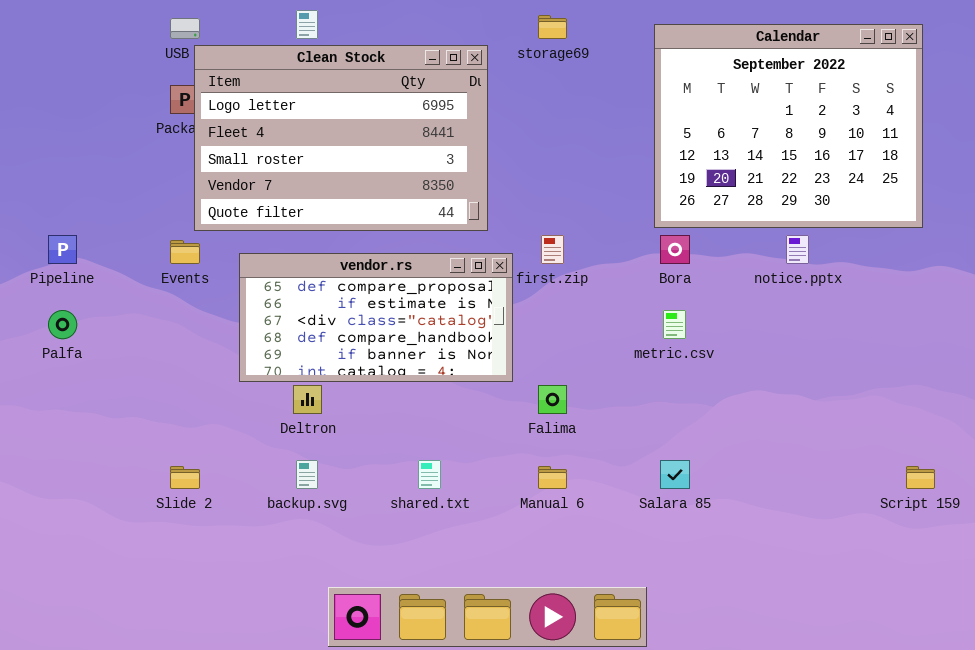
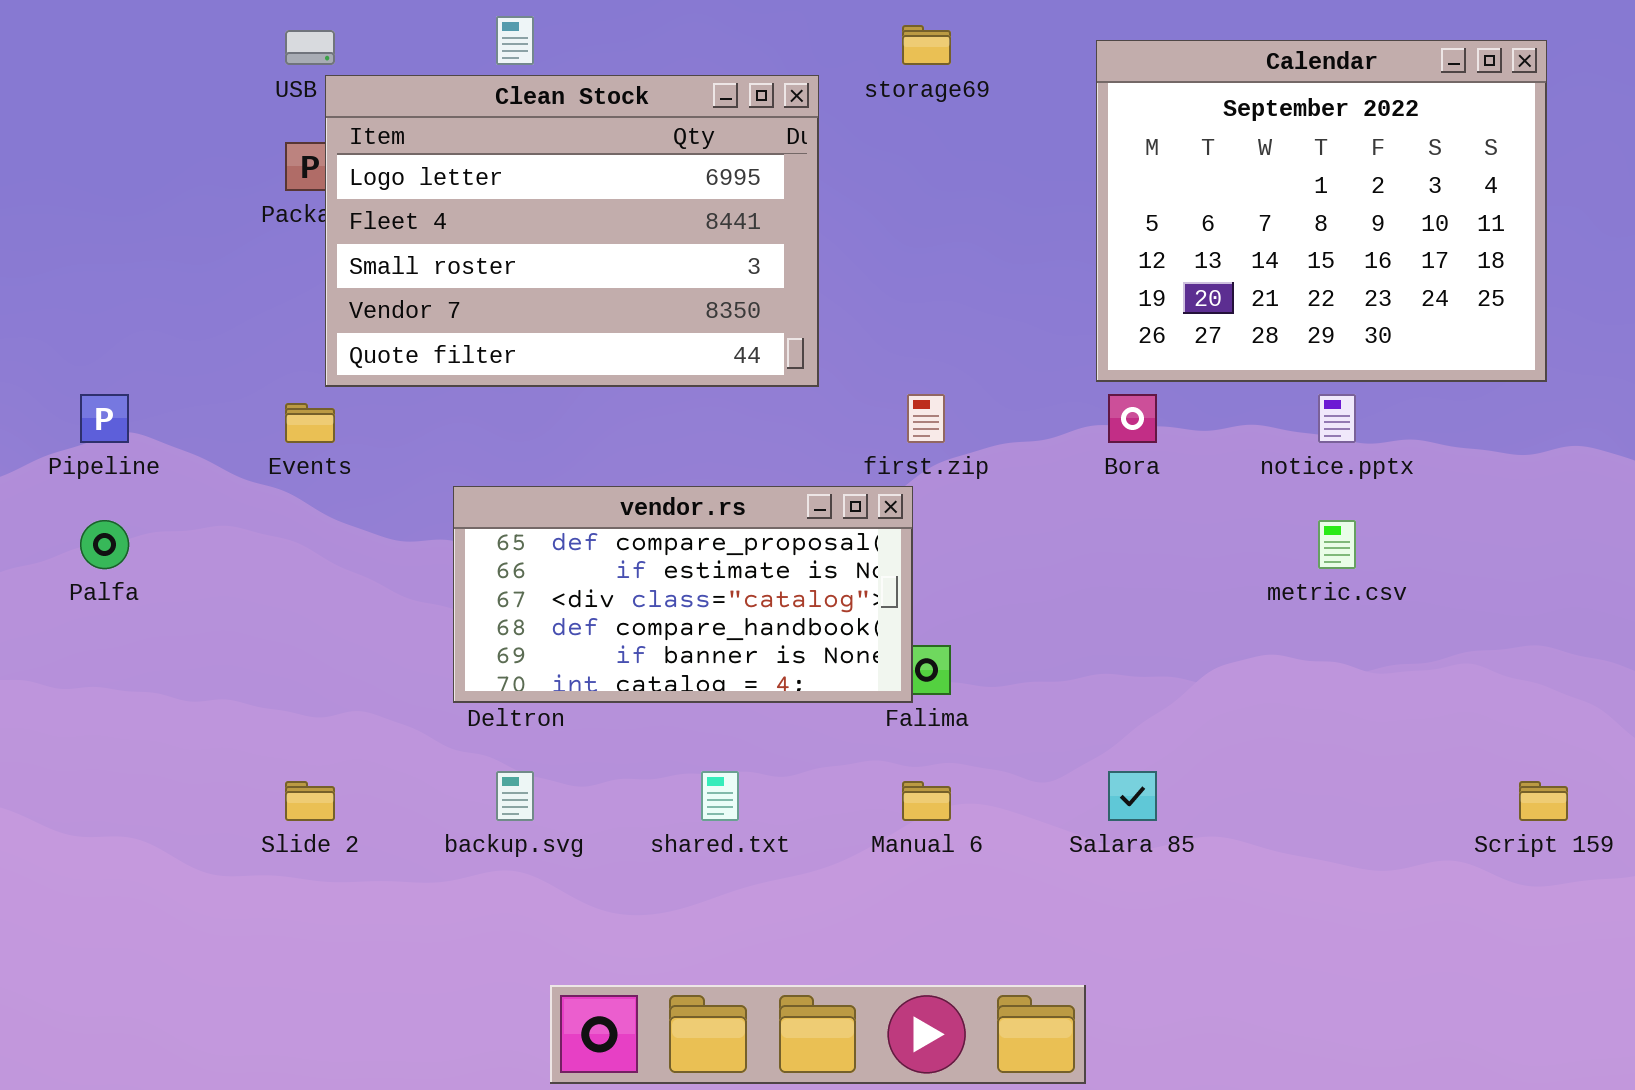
vendor.rs: [239,253,513,382] -> [453,486,913,703], moved
metric.csv: [663,310,686,339] -> [1318,520,1356,569], moved

